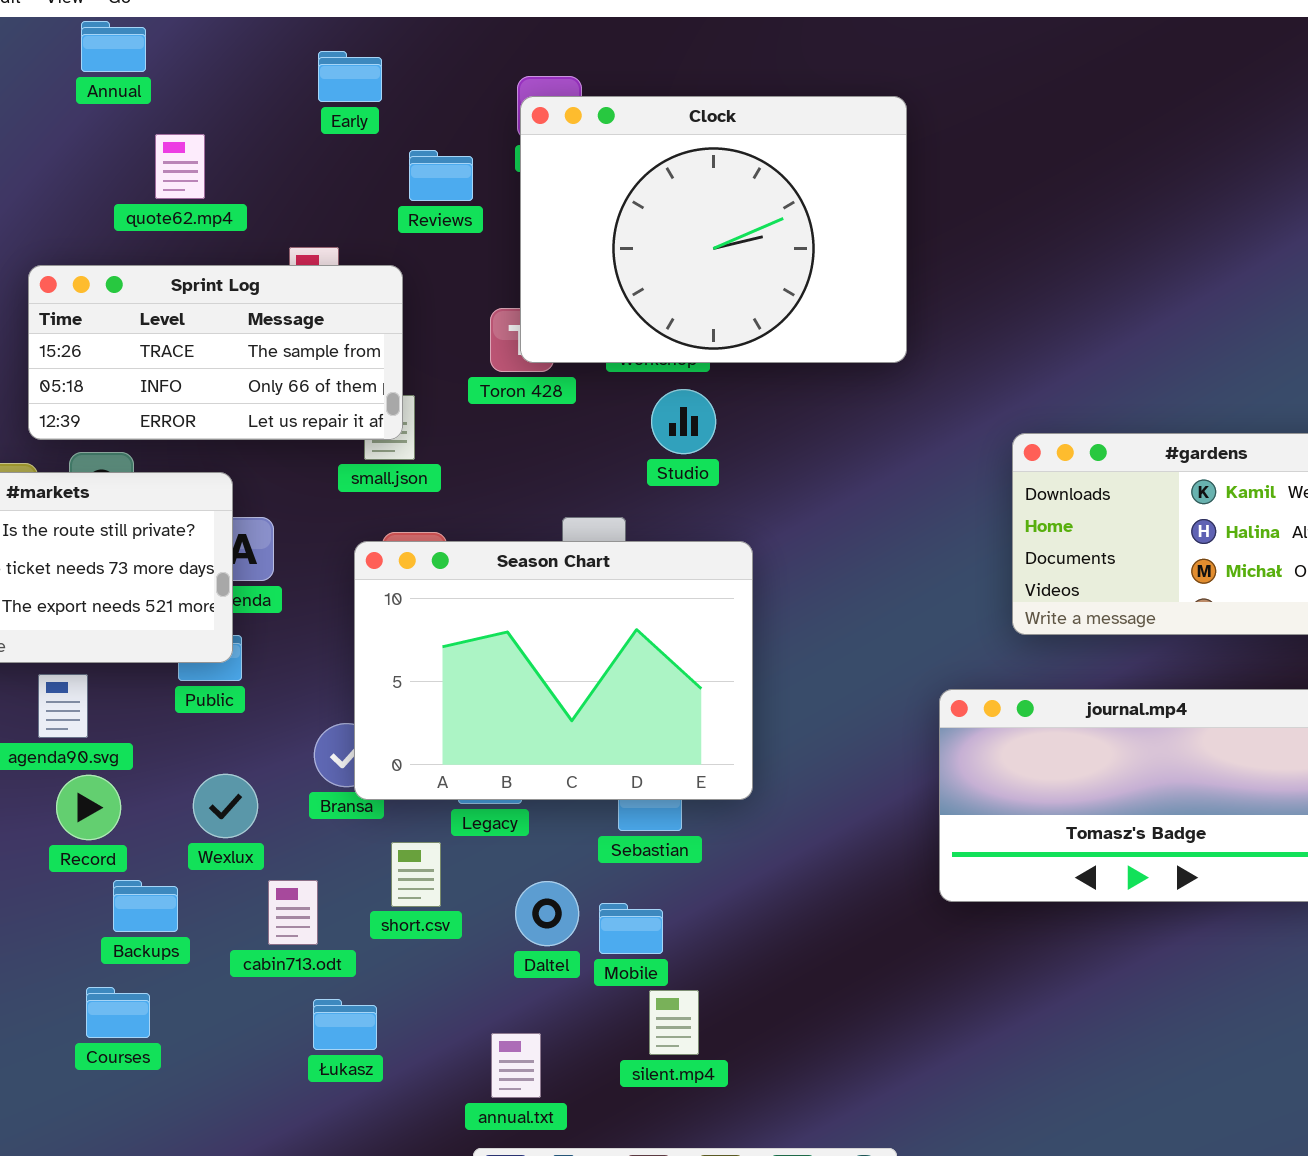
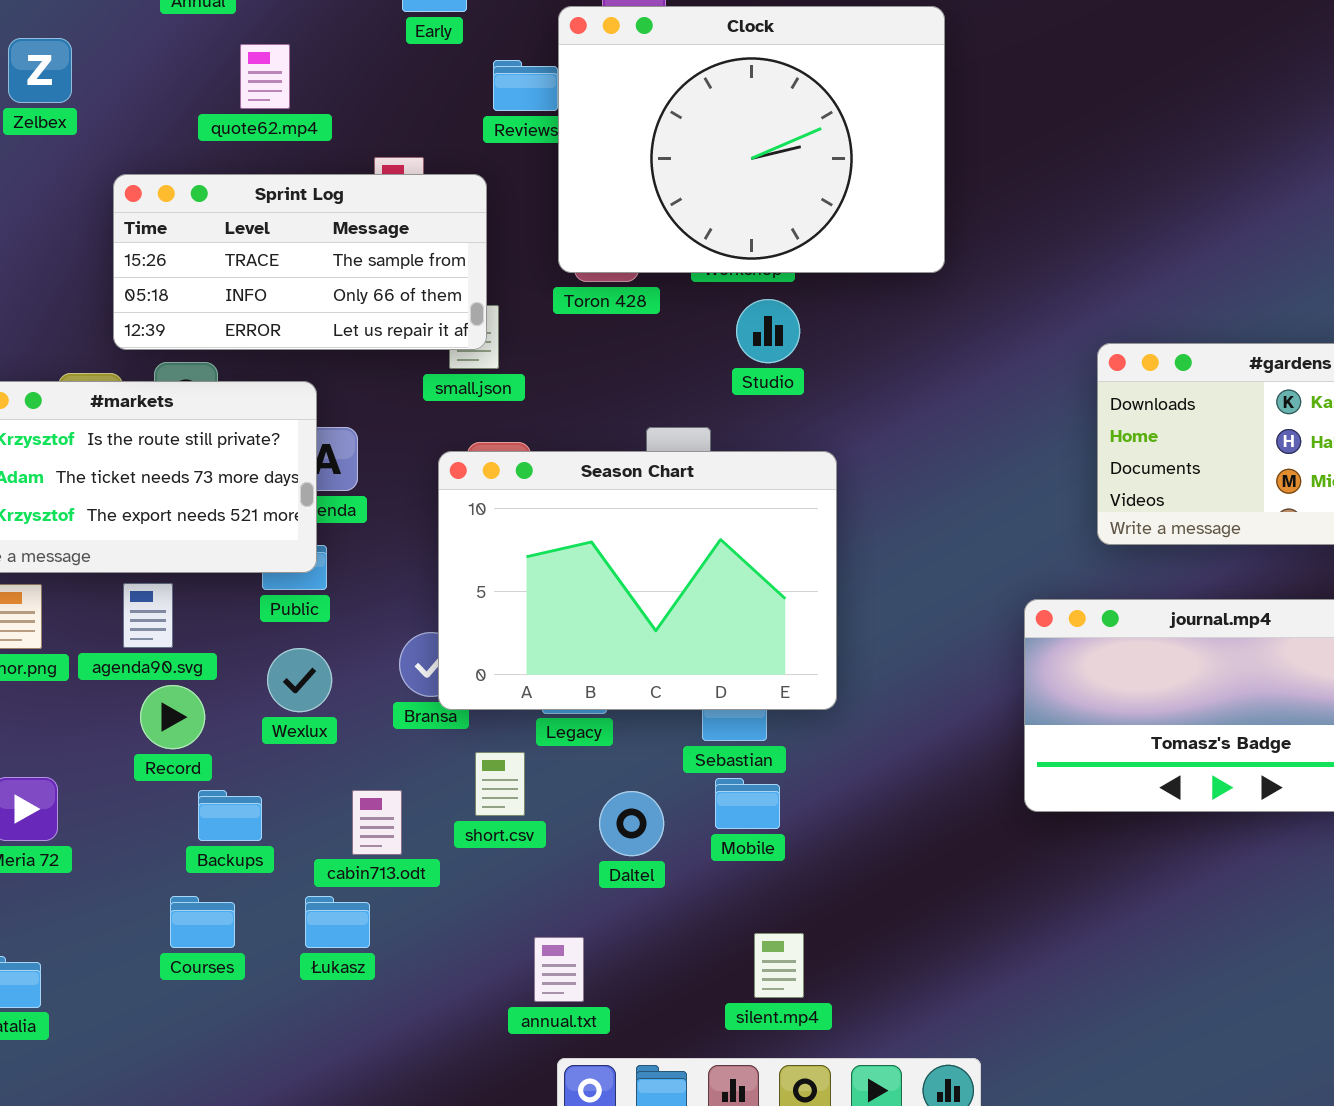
Clock: [520,96,907,363] -> [558,6,945,273], moved
Wexlux: [193,774,258,838] -> [267,648,332,712], moved
Mobile: [599,903,663,954] -> [715,778,780,829], moved
silent.mp4: [649,990,699,1055] -> [754,933,804,998], moved
Łukasz: [313,999,377,1050] -> [305,896,370,948], moved
annual.txt: [491,1033,541,1098] -> [534,937,584,1002], moved

